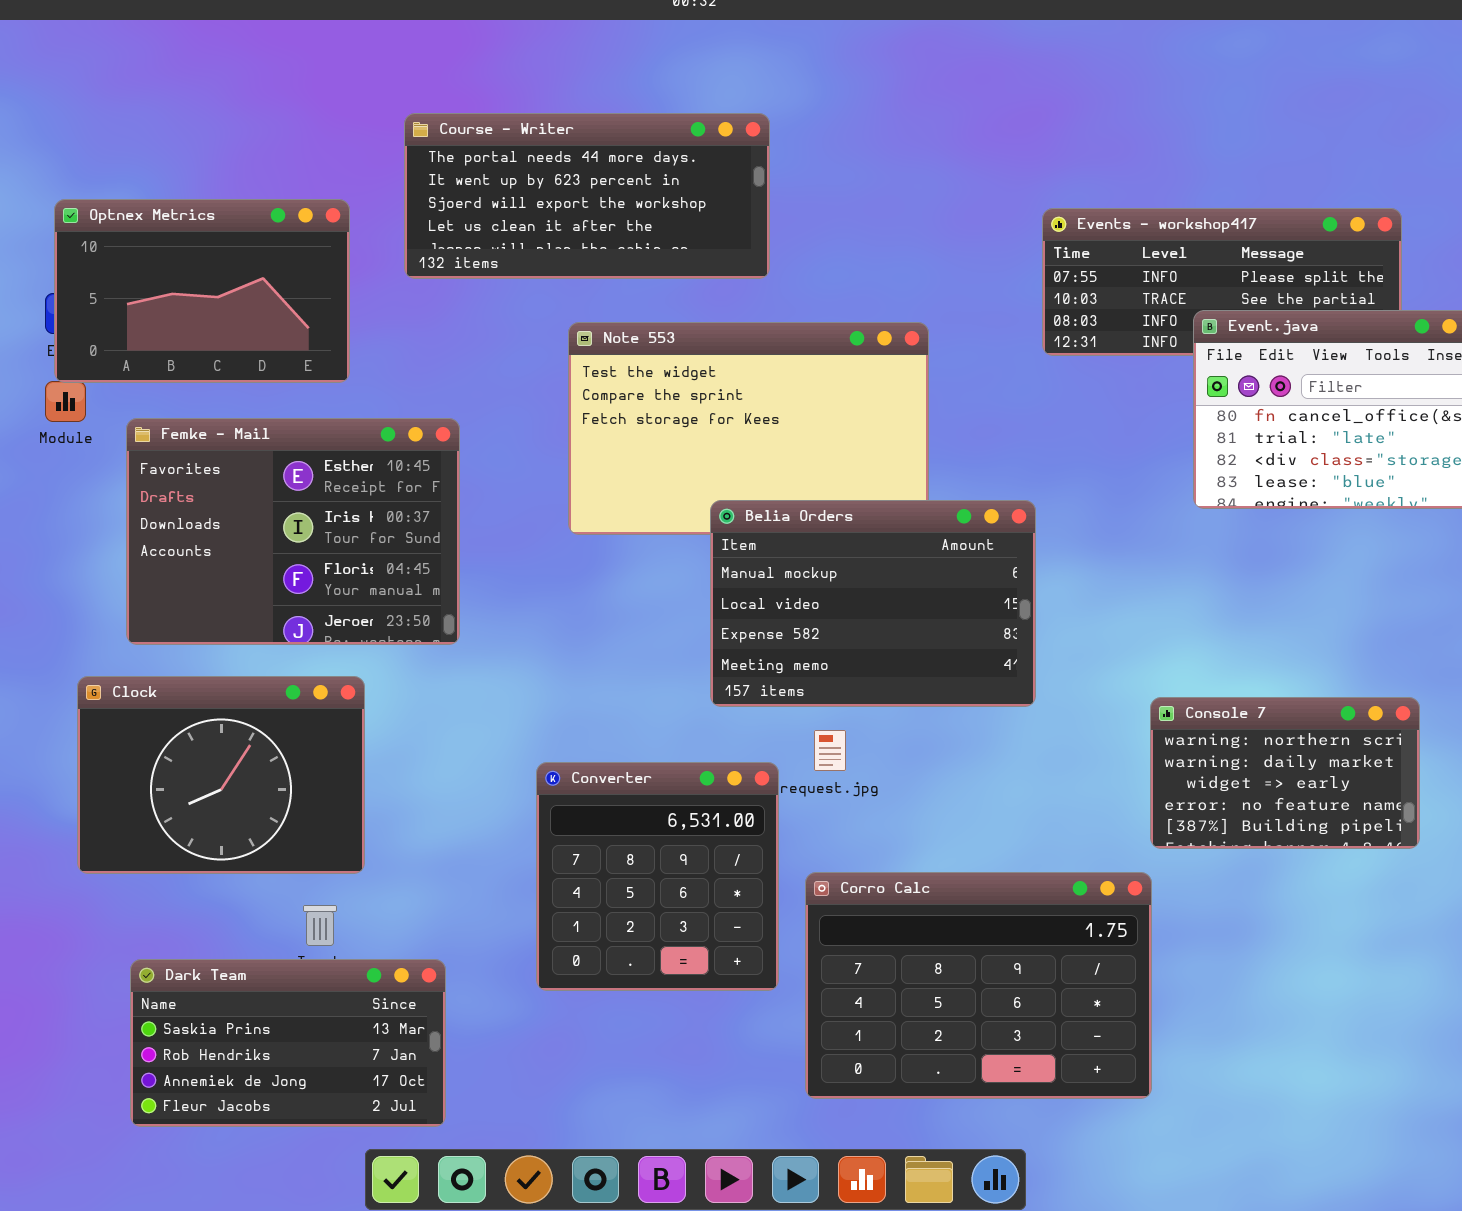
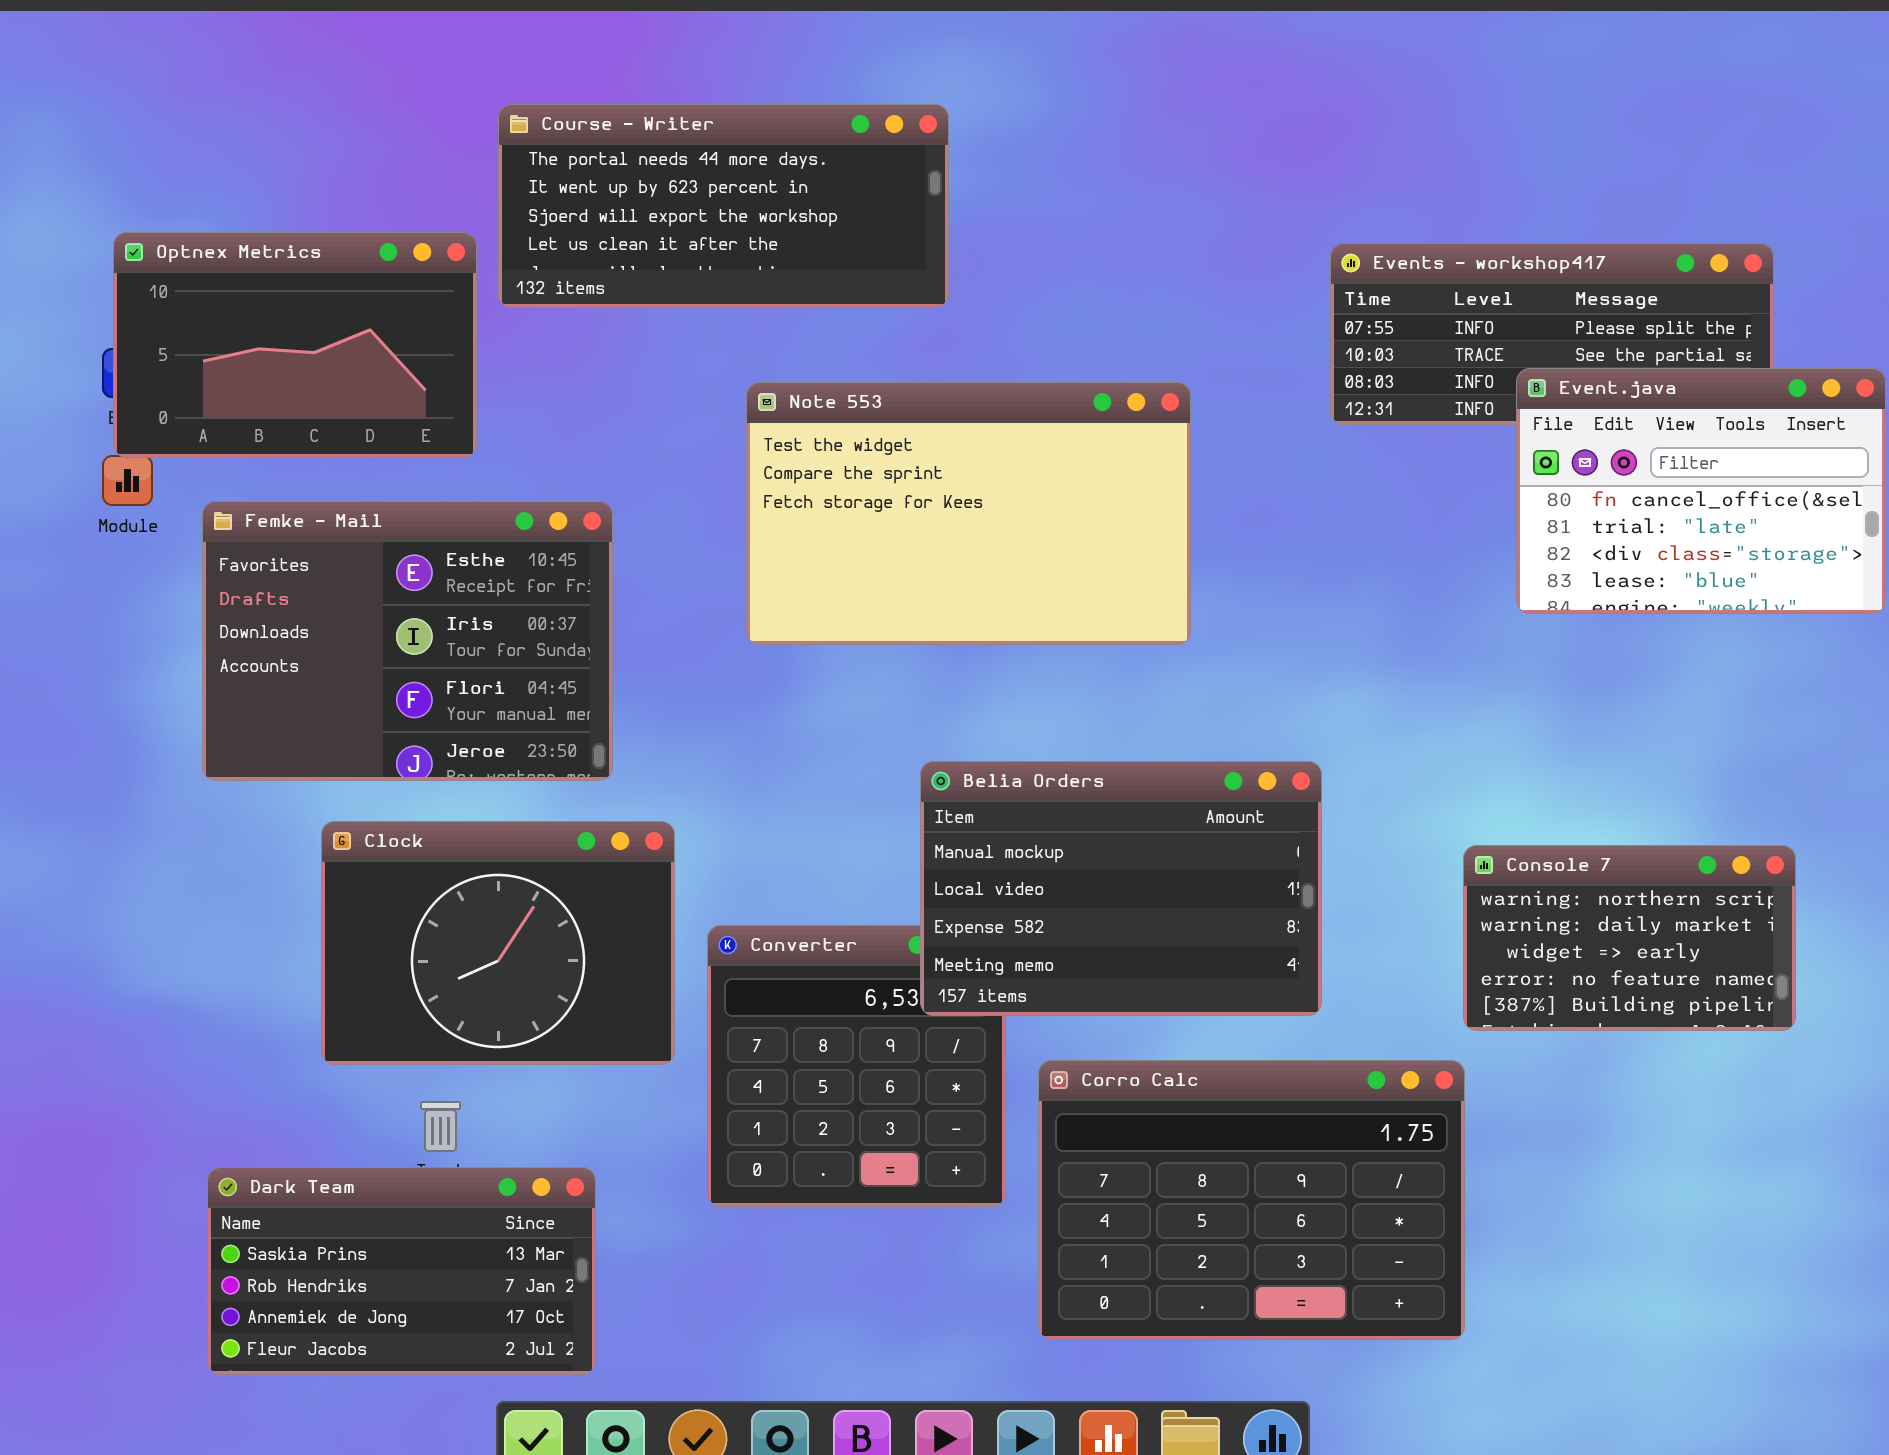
Course - Writer: [404,113,770,279] -> [498,104,949,308], moved
Belia Orders: [710,500,1036,707] -> [920,761,1322,1016], moved
Clock: [77,676,365,874] -> [321,821,675,1065], moved

